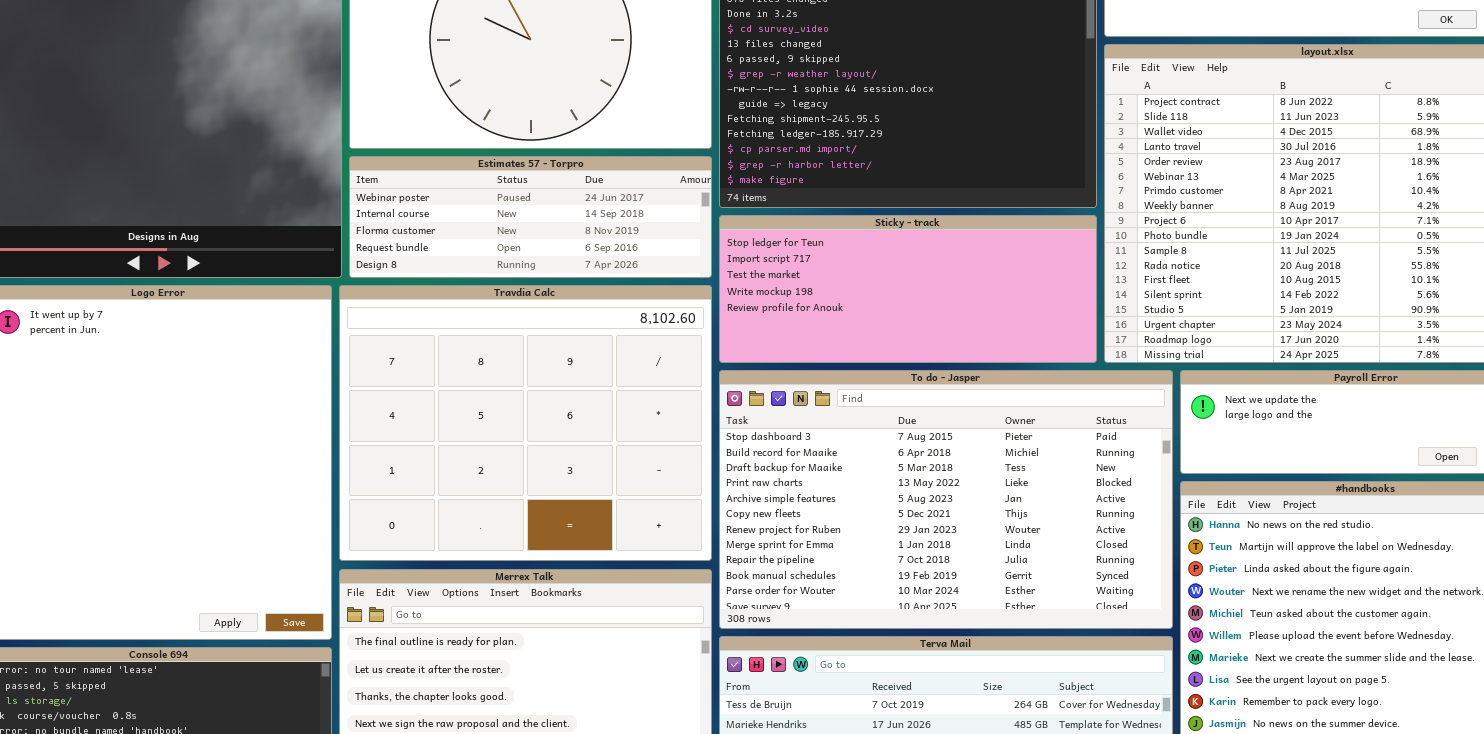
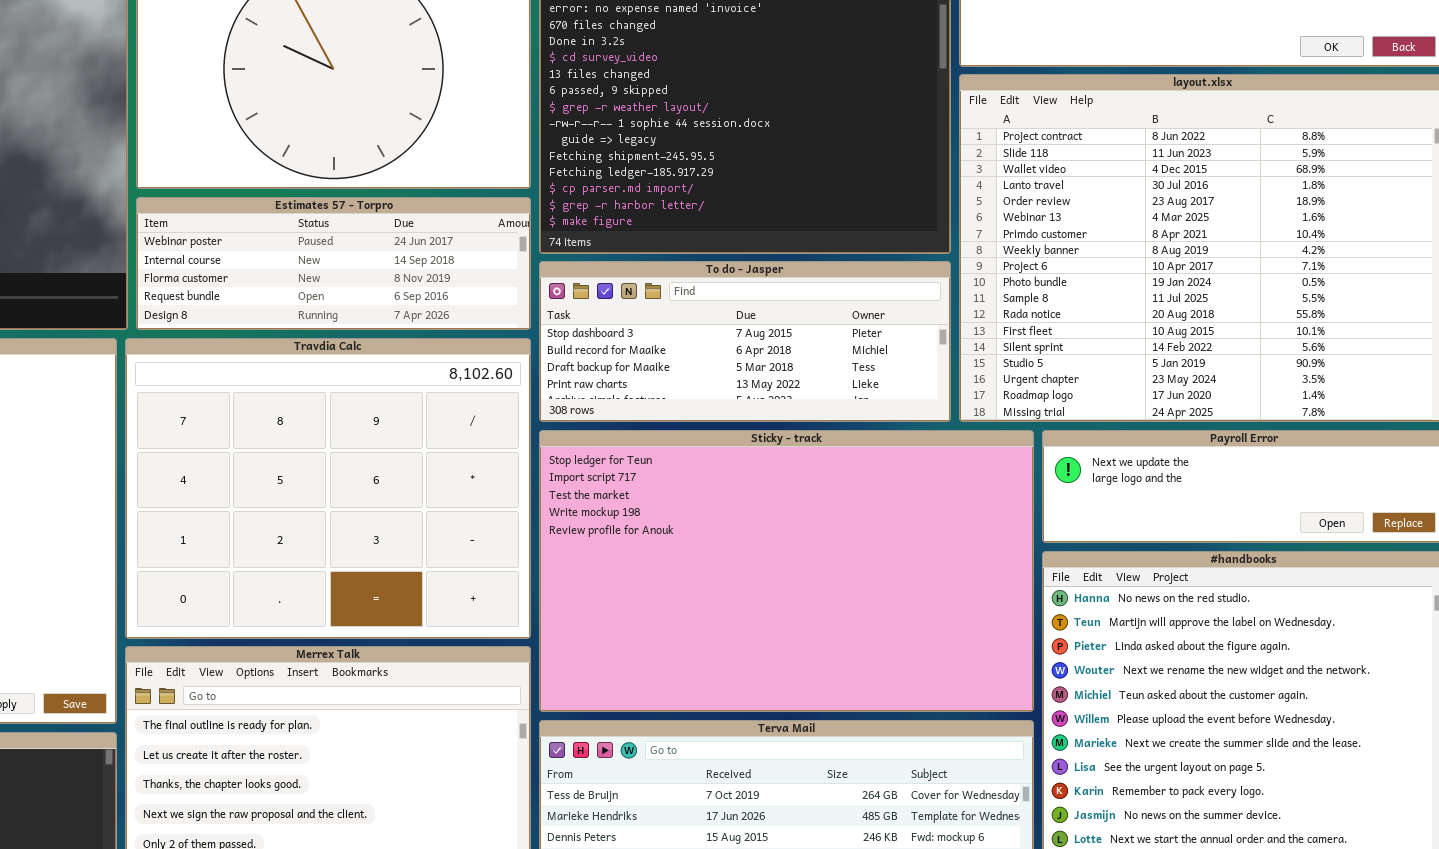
Sticky - track: [719,215,1097,363] -> [539,430,1034,712], moved, resized
To do - Jasper: [719,370,1173,629] -> [539,261,951,422], moved, resized

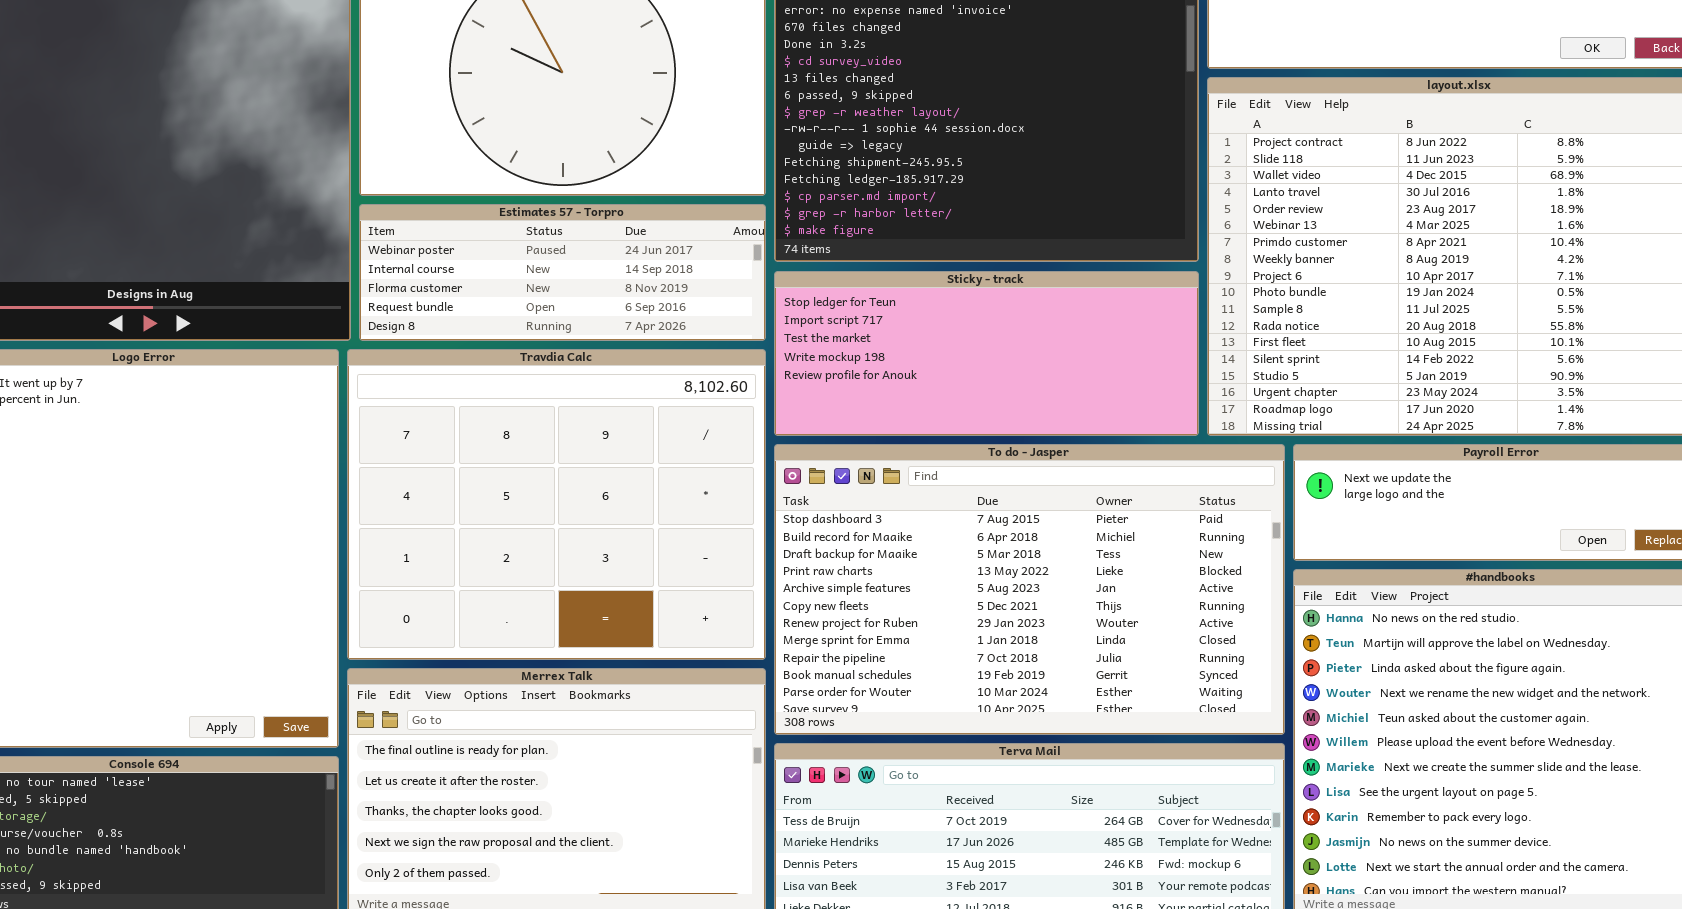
To do - Jasper: [539,261,951,422] -> [774,444,1285,735], moved, resized
Sticky - track: [539,430,1034,712] -> [774,271,1199,436], moved, resized

